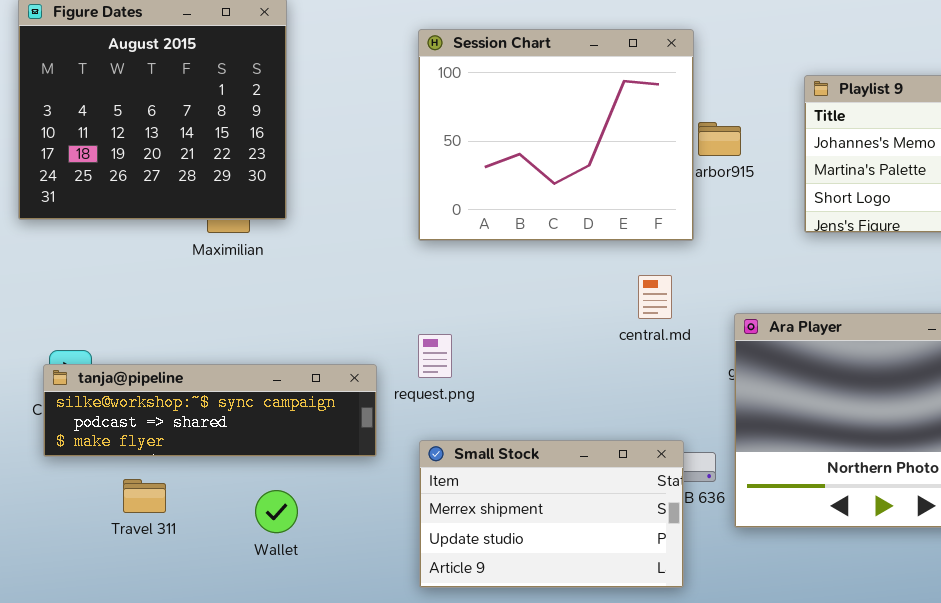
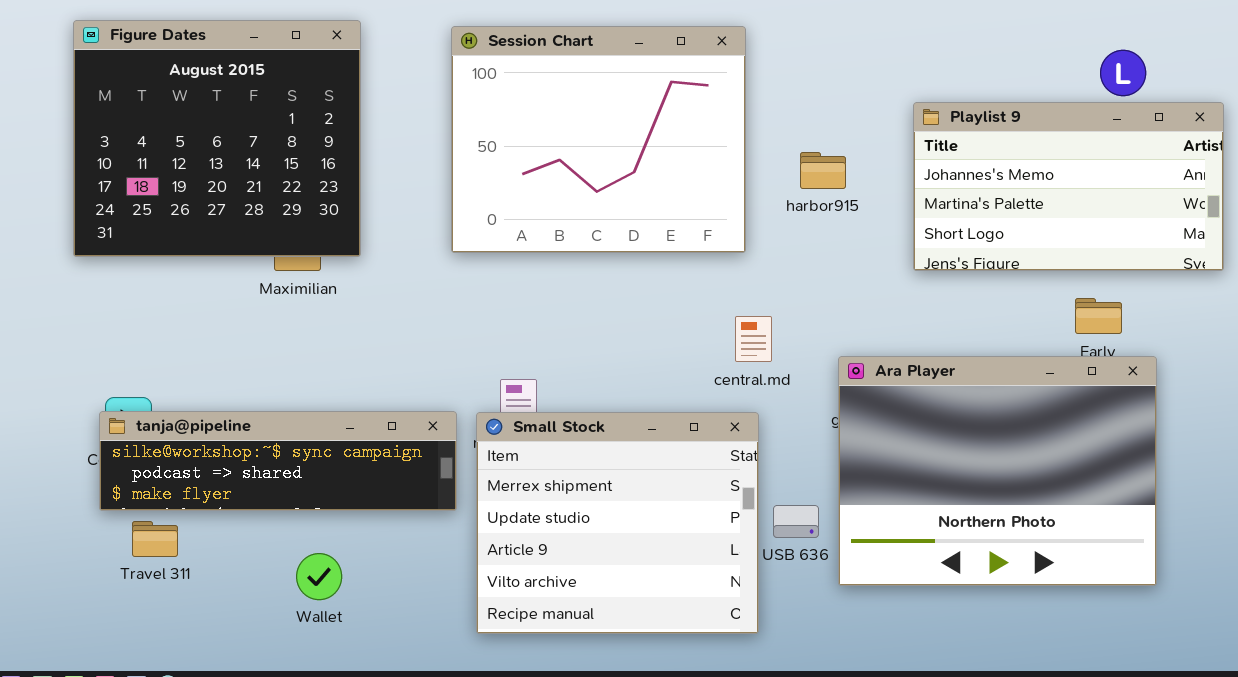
Session Chart: [418,29,694,241] -> [451,26,746,253], moved
Small Stock: [419,440,684,588] -> [476,412,759,634], moved, resized
Travel 311: [123,479,166,513] -> [132,521,178,557], moved
Wallet: [255,490,298,533] -> [296,553,342,600], moved

